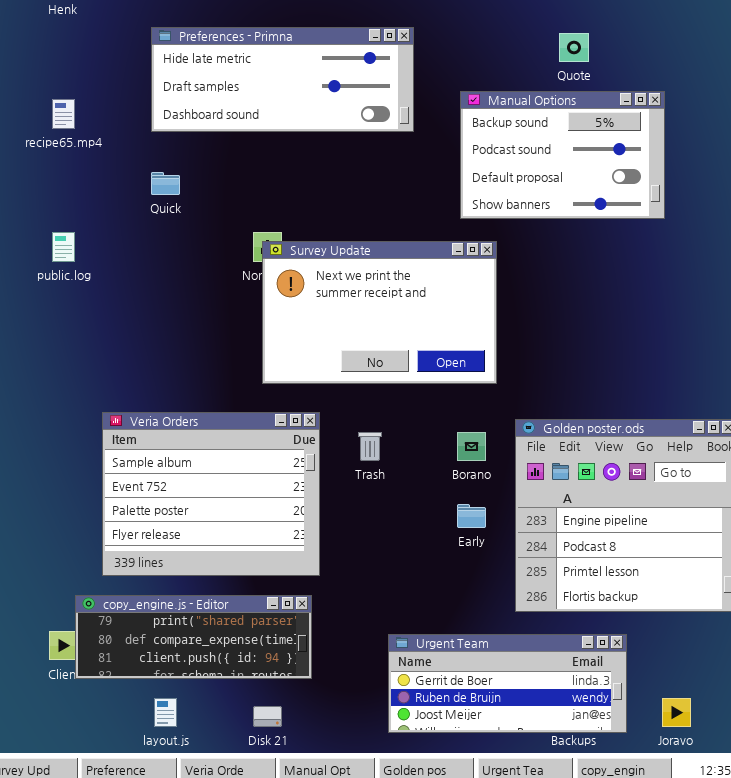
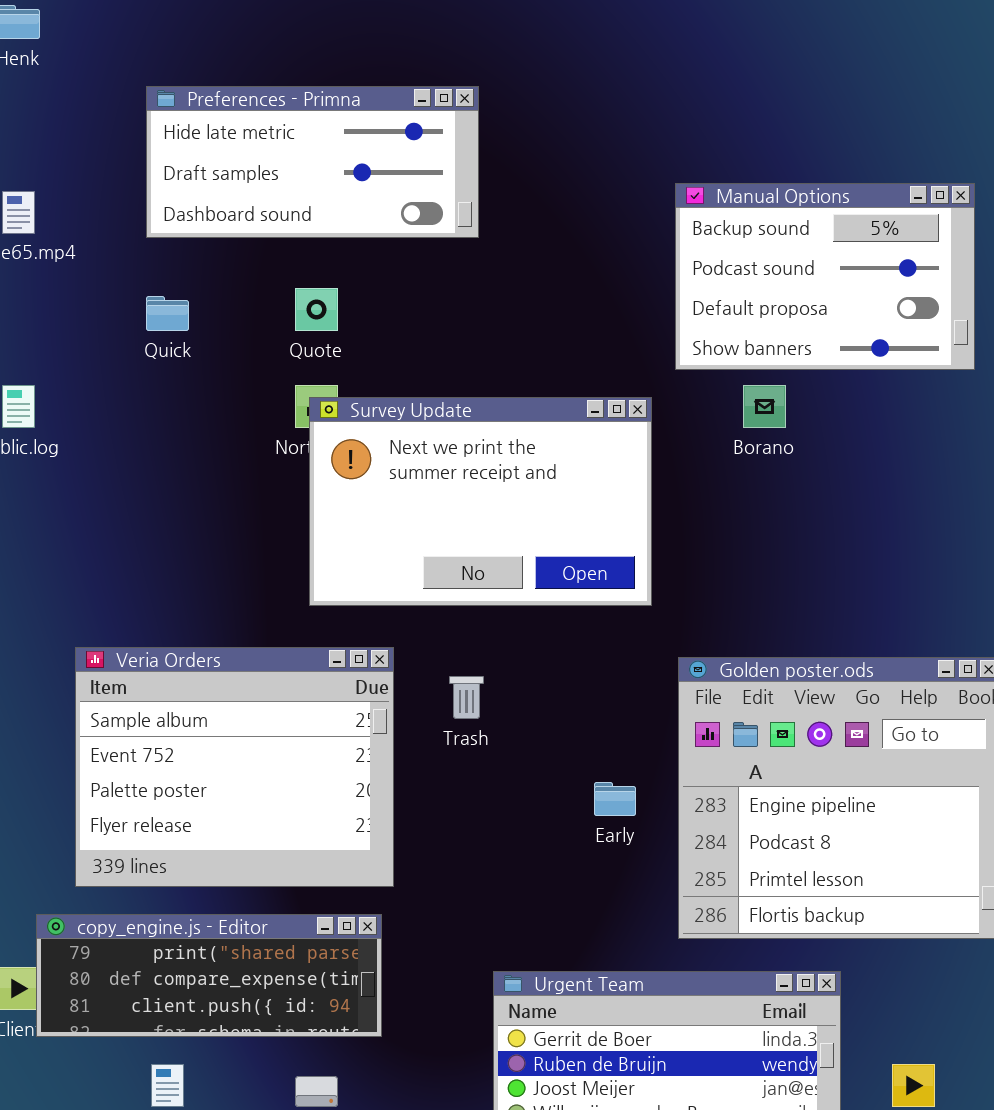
Preferences - Primna: [151,27,414,132] -> [146,86,479,238], resized
Quote: [559,33,589,62] -> [295,288,338,331], moved
Manual Options: [460,91,665,219] -> [675,183,975,370], moved
Borano: [457,432,486,461] -> [743,385,786,428], moved

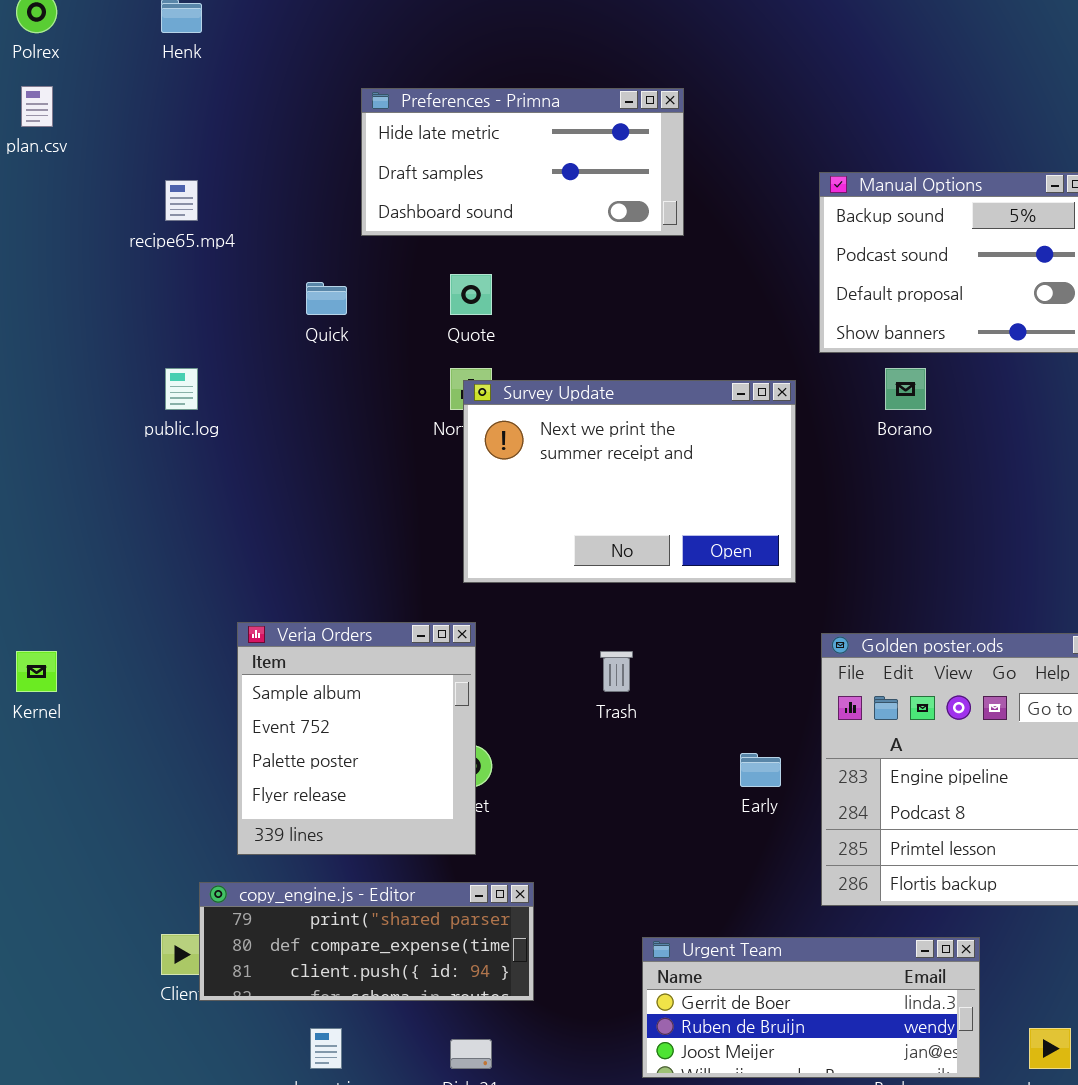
Preferences - Primna: [146,86,479,238] -> [361,88,684,236], moved
Veria Orders: [75,647,394,887] -> [237,622,476,855], resized

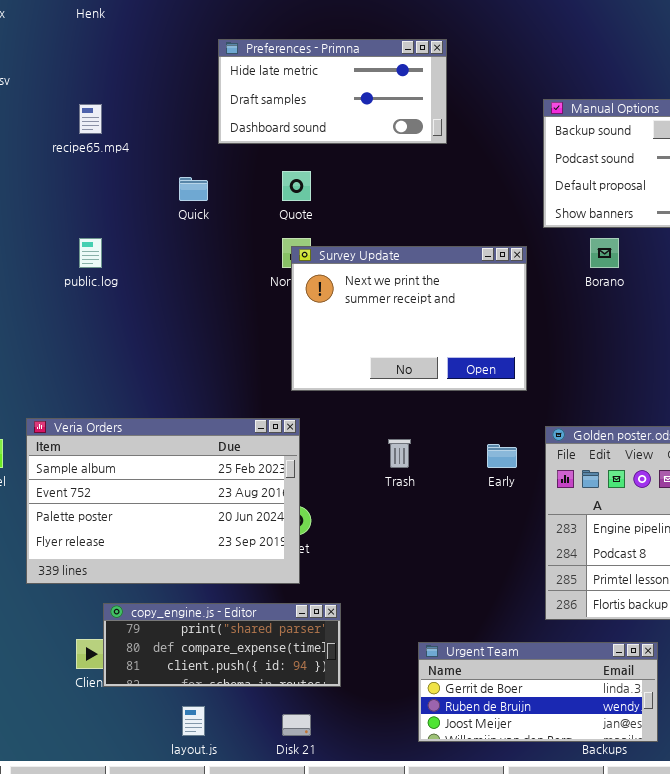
Veria Orders: [237,622,476,855] -> [26,418,300,584], resized
Early: [740,753,781,787] -> [487,444,517,468], moved

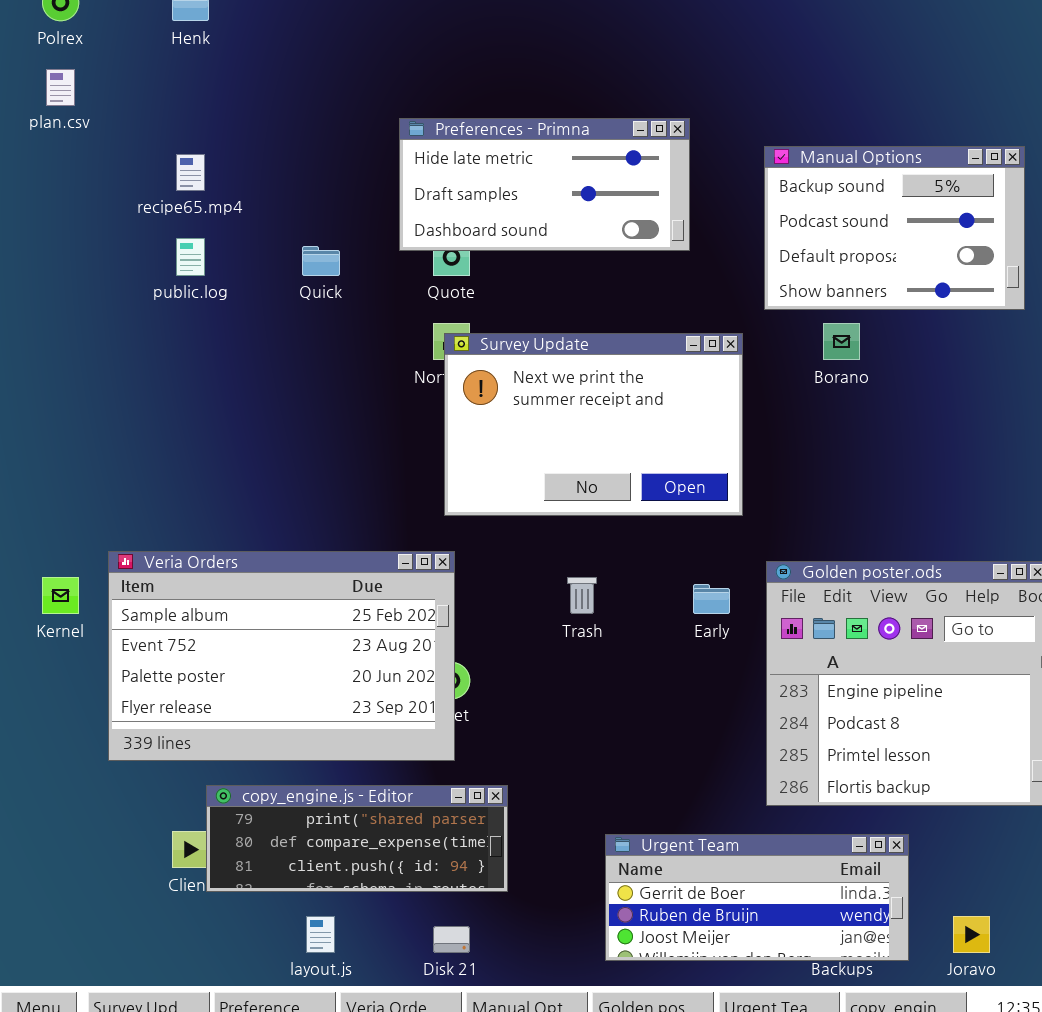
Preferences - Primna: [218,39,447,144] -> [399,118,690,251], moved
public.log: [79,238,102,268] -> [176,238,205,276], moved

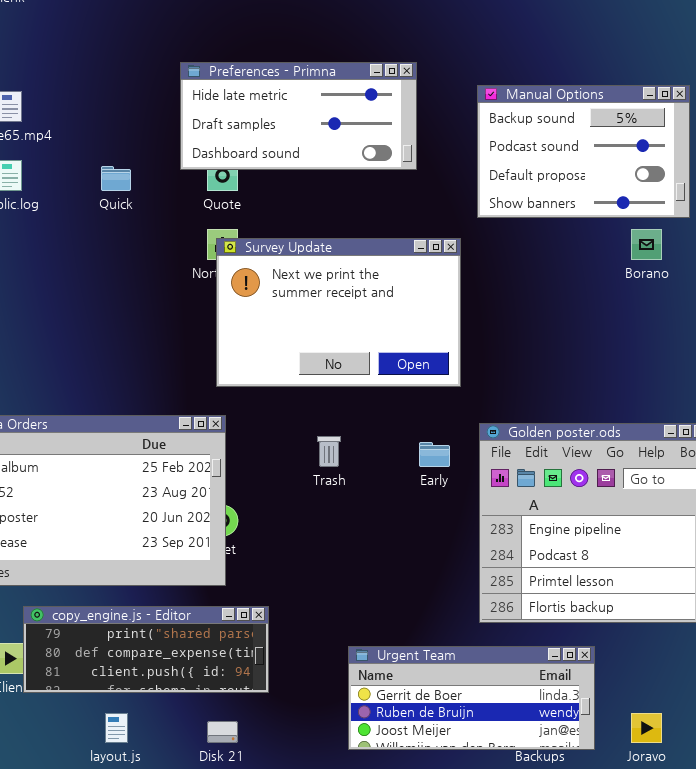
Borano: [823,323,860,360] -> [631,229,662,260], moved

